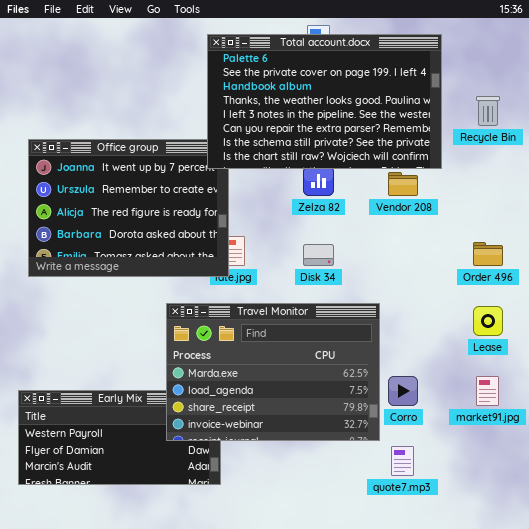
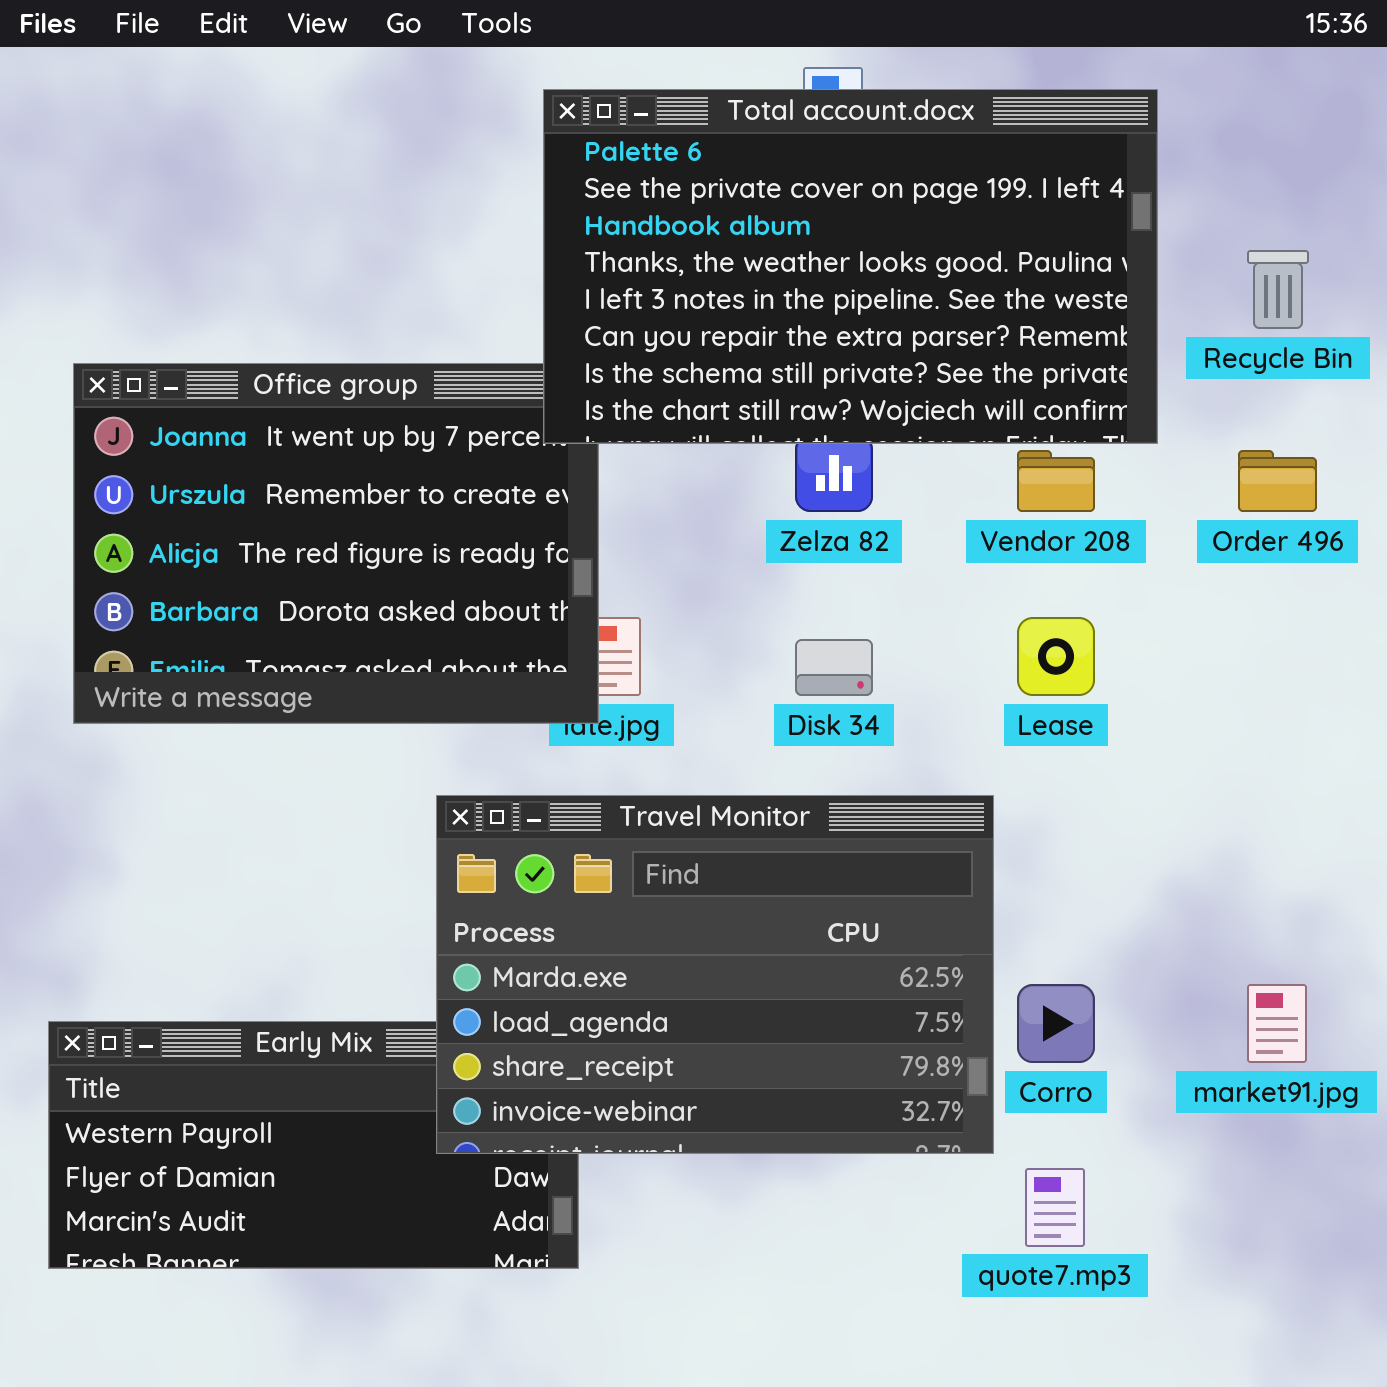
Order 496: [473,242,503,266] -> [1238,450,1317,512], moved
Lease: [473,306,503,336] -> [1017,617,1095,696], moved

